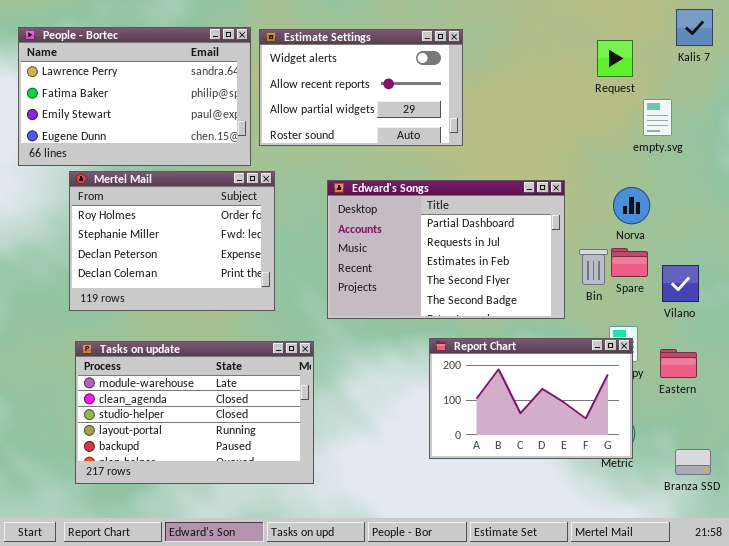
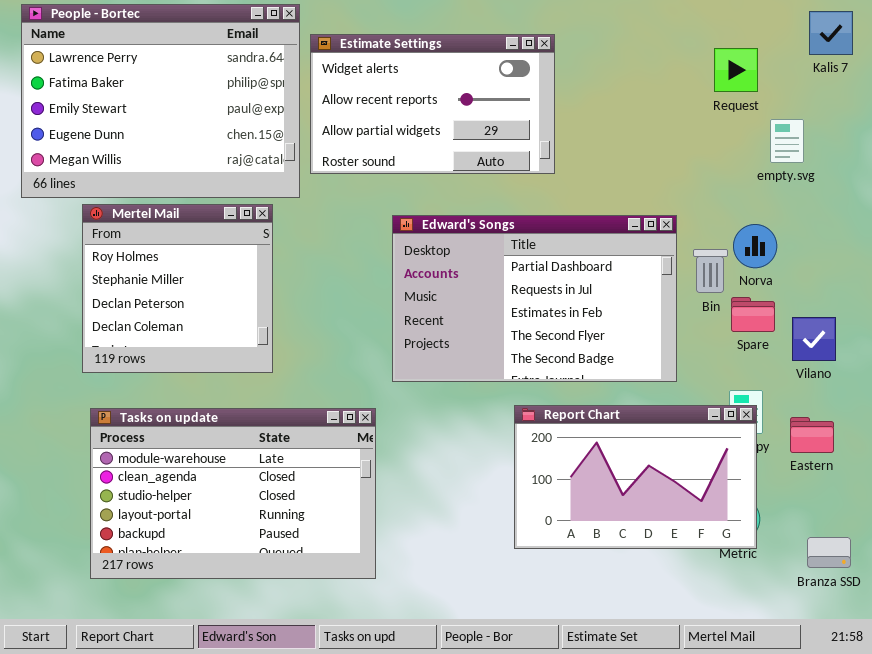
People - Bortec: [18,27,251,166] -> [21,4,300,198], resized
Mertel Mail: [69,171,275,311] -> [82,204,273,373], resized
Bin: [579,249,608,285] -> [693,249,728,293], moved

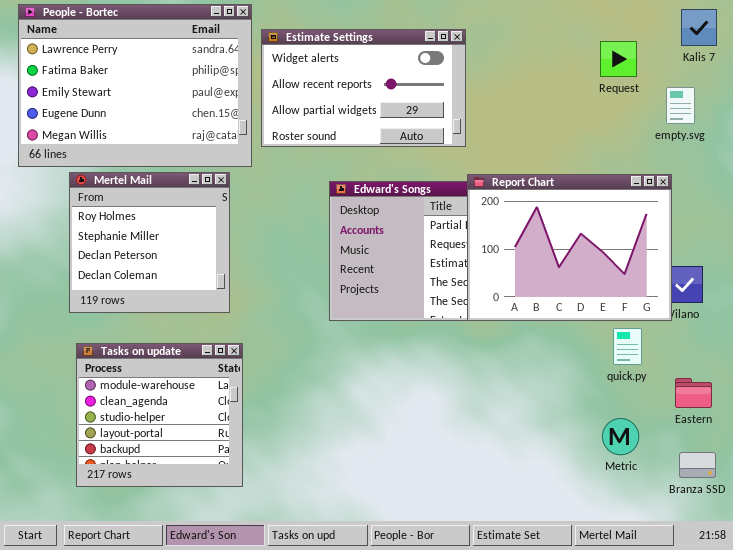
empty.svg: [770,119,804,163] -> [666,87,695,124], moved
Report Chart: [514,405,757,549] -> [467,174,672,321], moved, resized
Tasks on update: [90,408,376,579] -> [76,343,243,487], resized
Eastern: [790,417,834,453] -> [675,378,712,408], moved

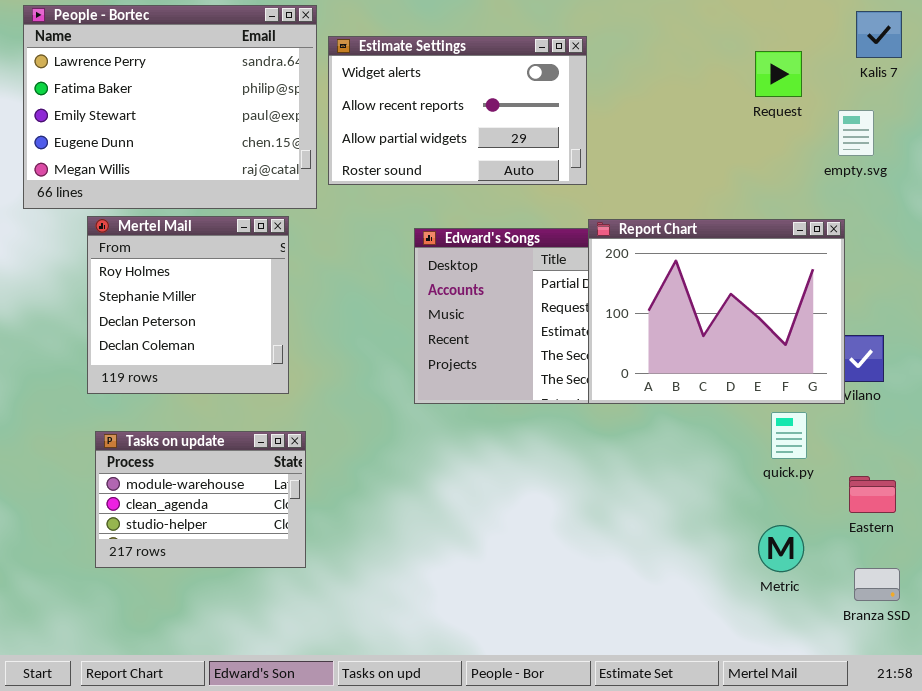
Tasks on update: [76,343,243,487] -> [95,431,306,568], resized

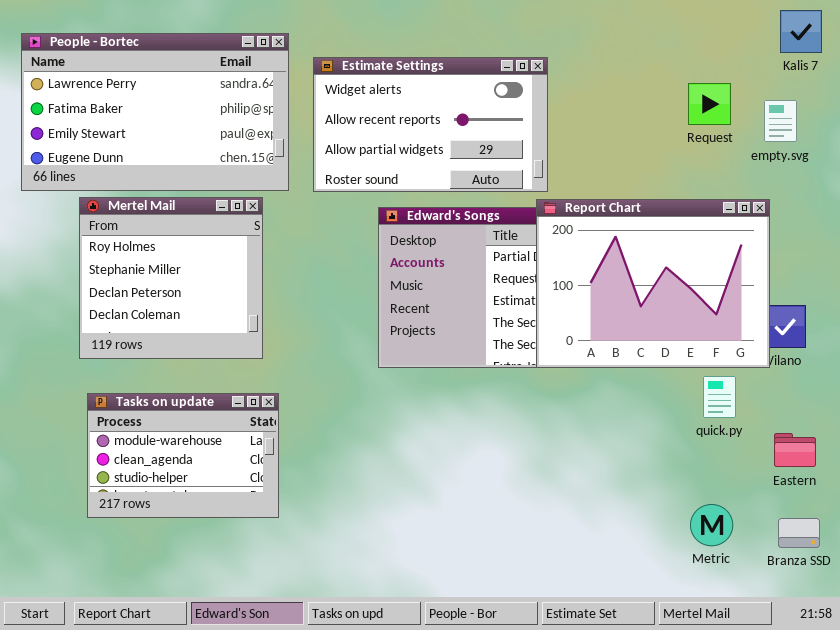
People - Bortec: [23,5,317,209] -> [21,33,289,191], resized
Estimate Settings: [328,36,587,185] -> [313,57,548,192], moved
Request: [755,51,802,97] -> [688,83,731,125], moved
Metric: [758,525,804,572] -> [690,504,733,546], moved

